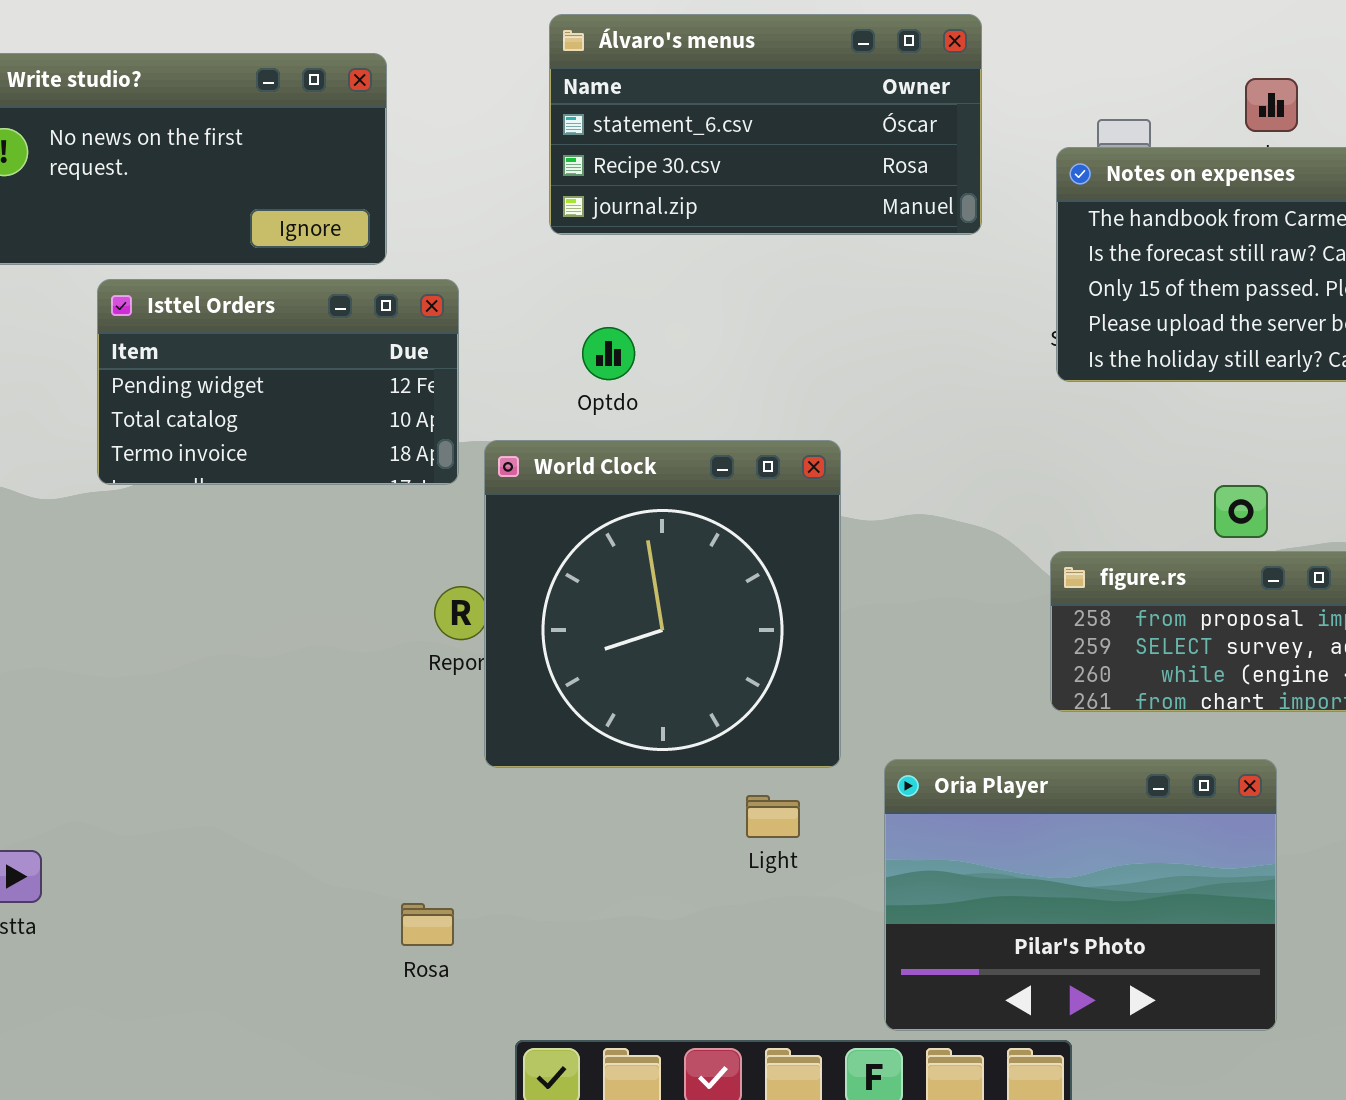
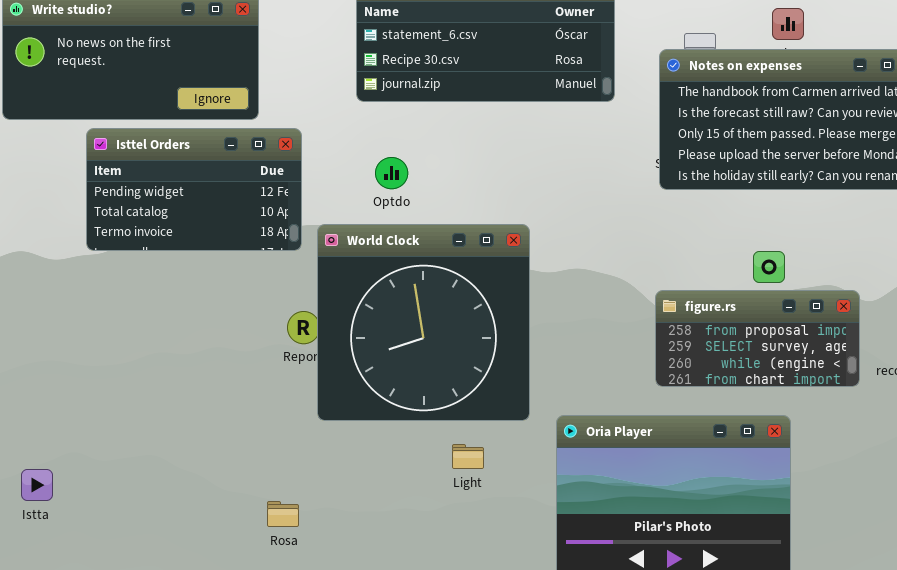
Light: [746,795,800,838] -> [452,444,484,469], moved

